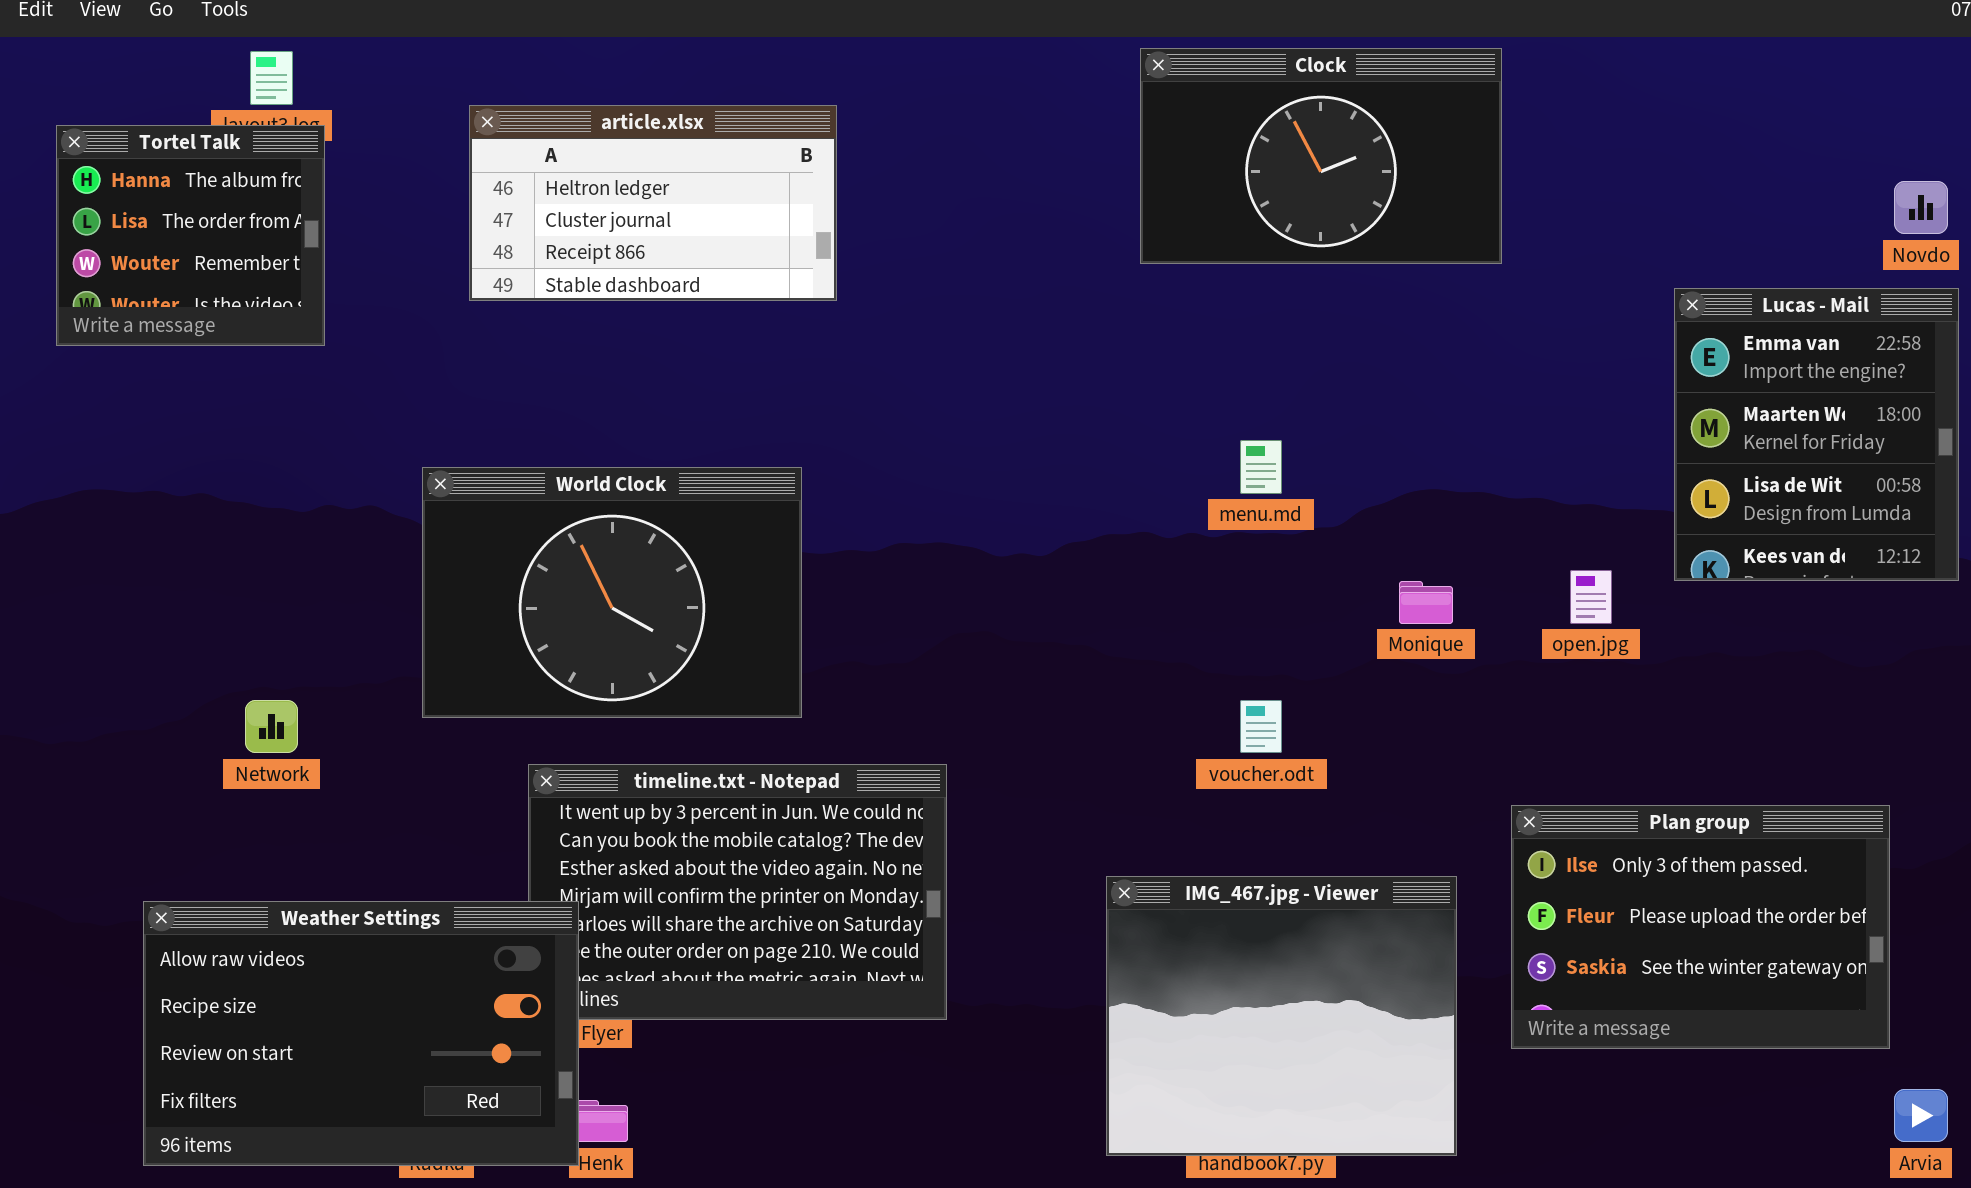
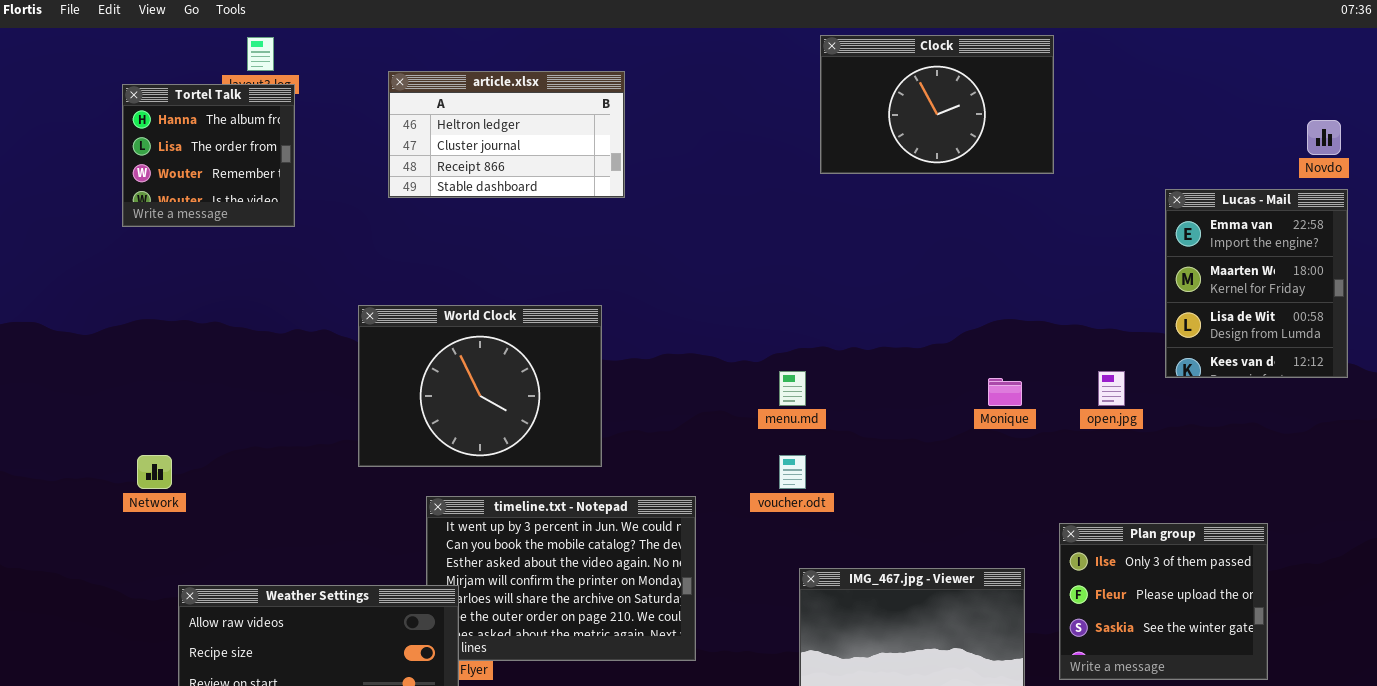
menu.md: [1240,440,1282,494] -> [779,371,806,406], moved
Network: [245,700,298,753] -> [137,455,172,489], moved
voucher.odt: [1240,700,1282,753] -> [779,455,806,489], moved
Plan group: [1511,805,1890,1049] -> [1059,523,1268,680], resized

